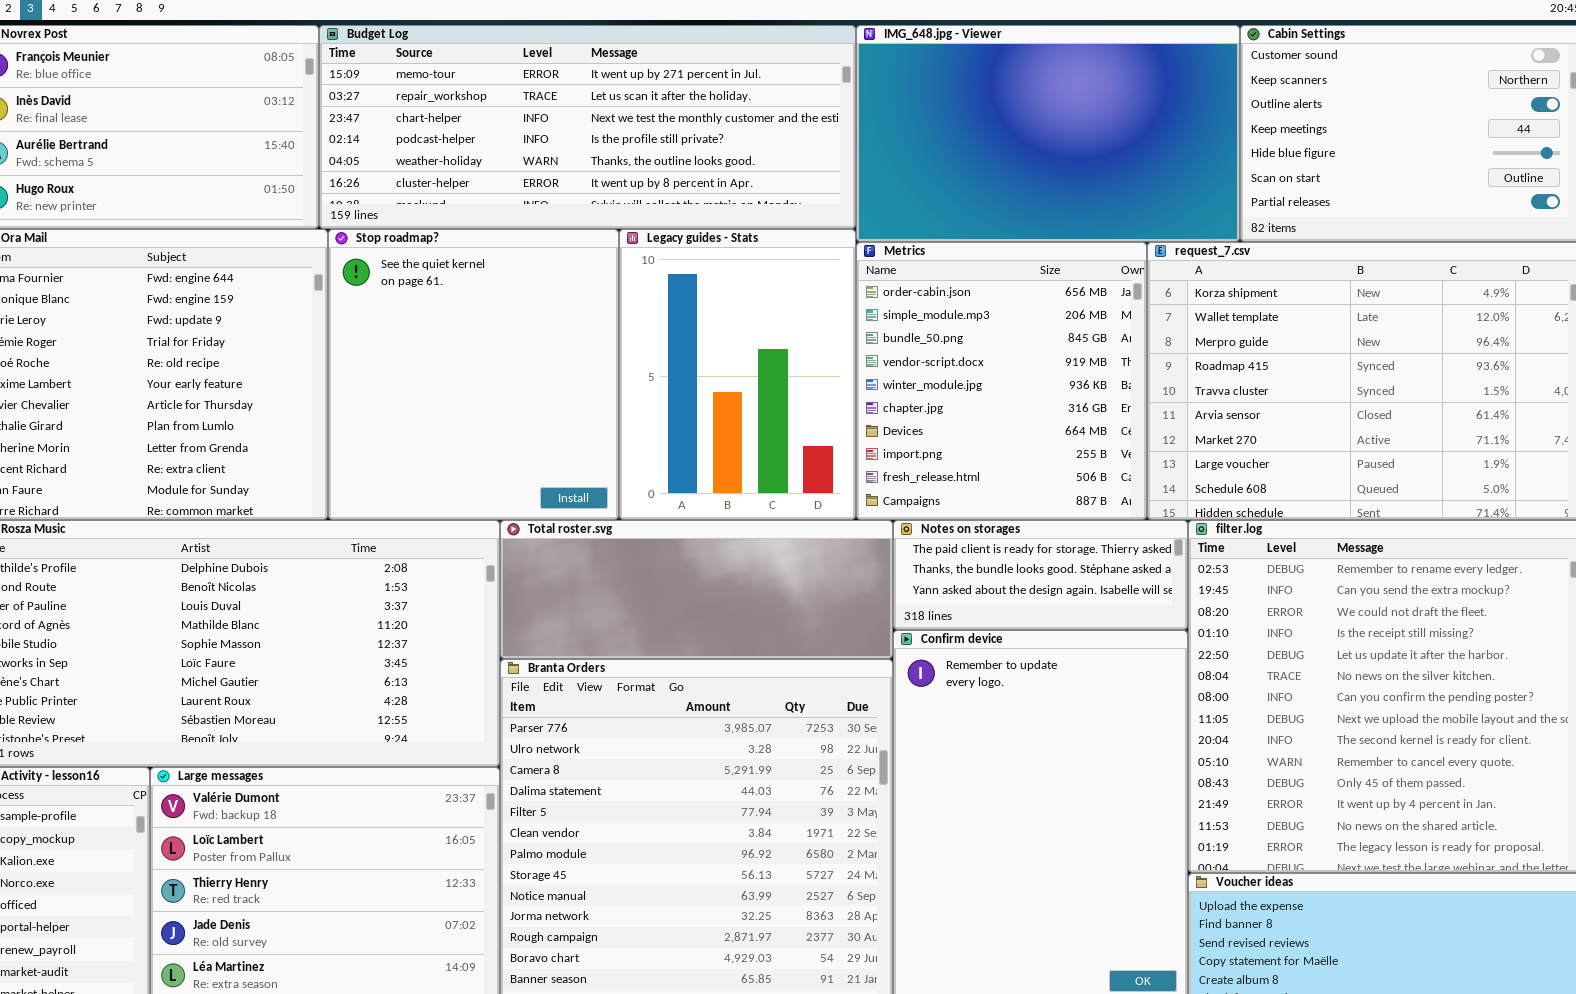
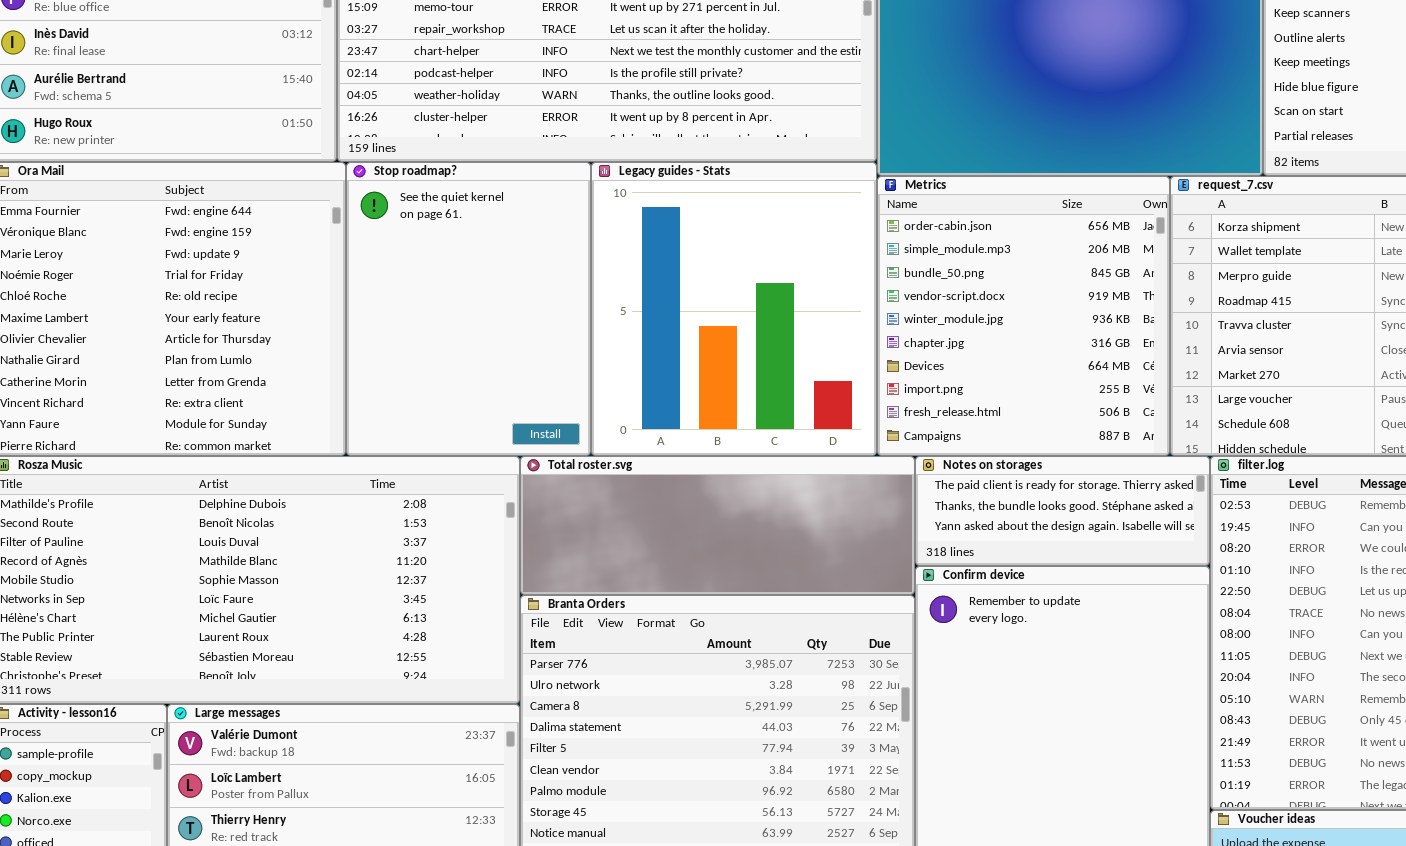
Stop roadmap?: [328,229,619,520] -> [346,162,591,456], resized
Legacy guides - Stats: [619,229,856,520] -> [591,162,877,456], resized

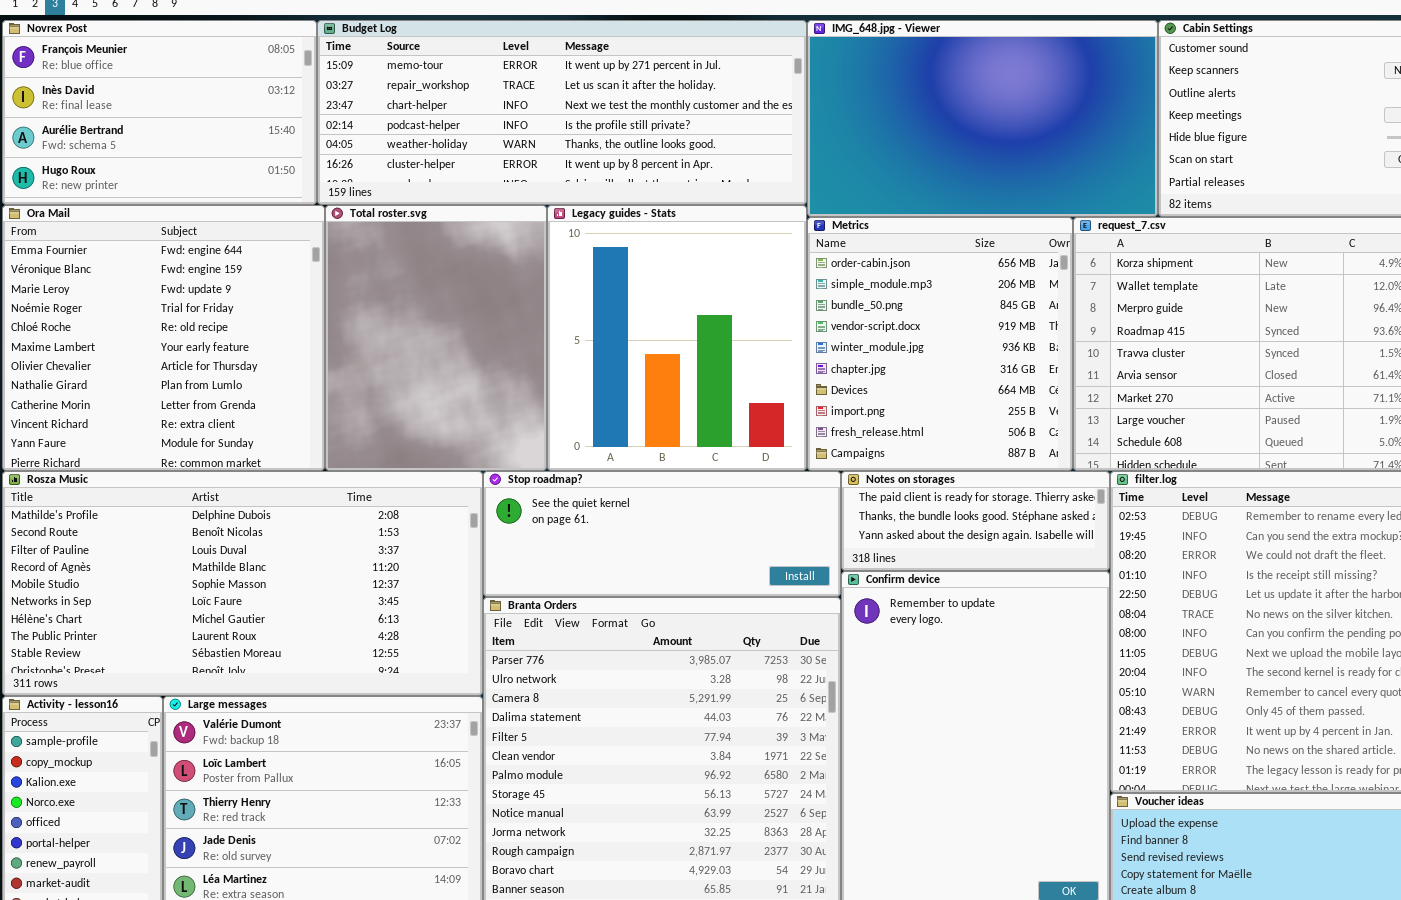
Stop roadmap?: [346,162,591,456] -> [483,471,841,597], moved, resized
Total roster.svg: [520,456,915,595] -> [325,205,547,471], moved, resized

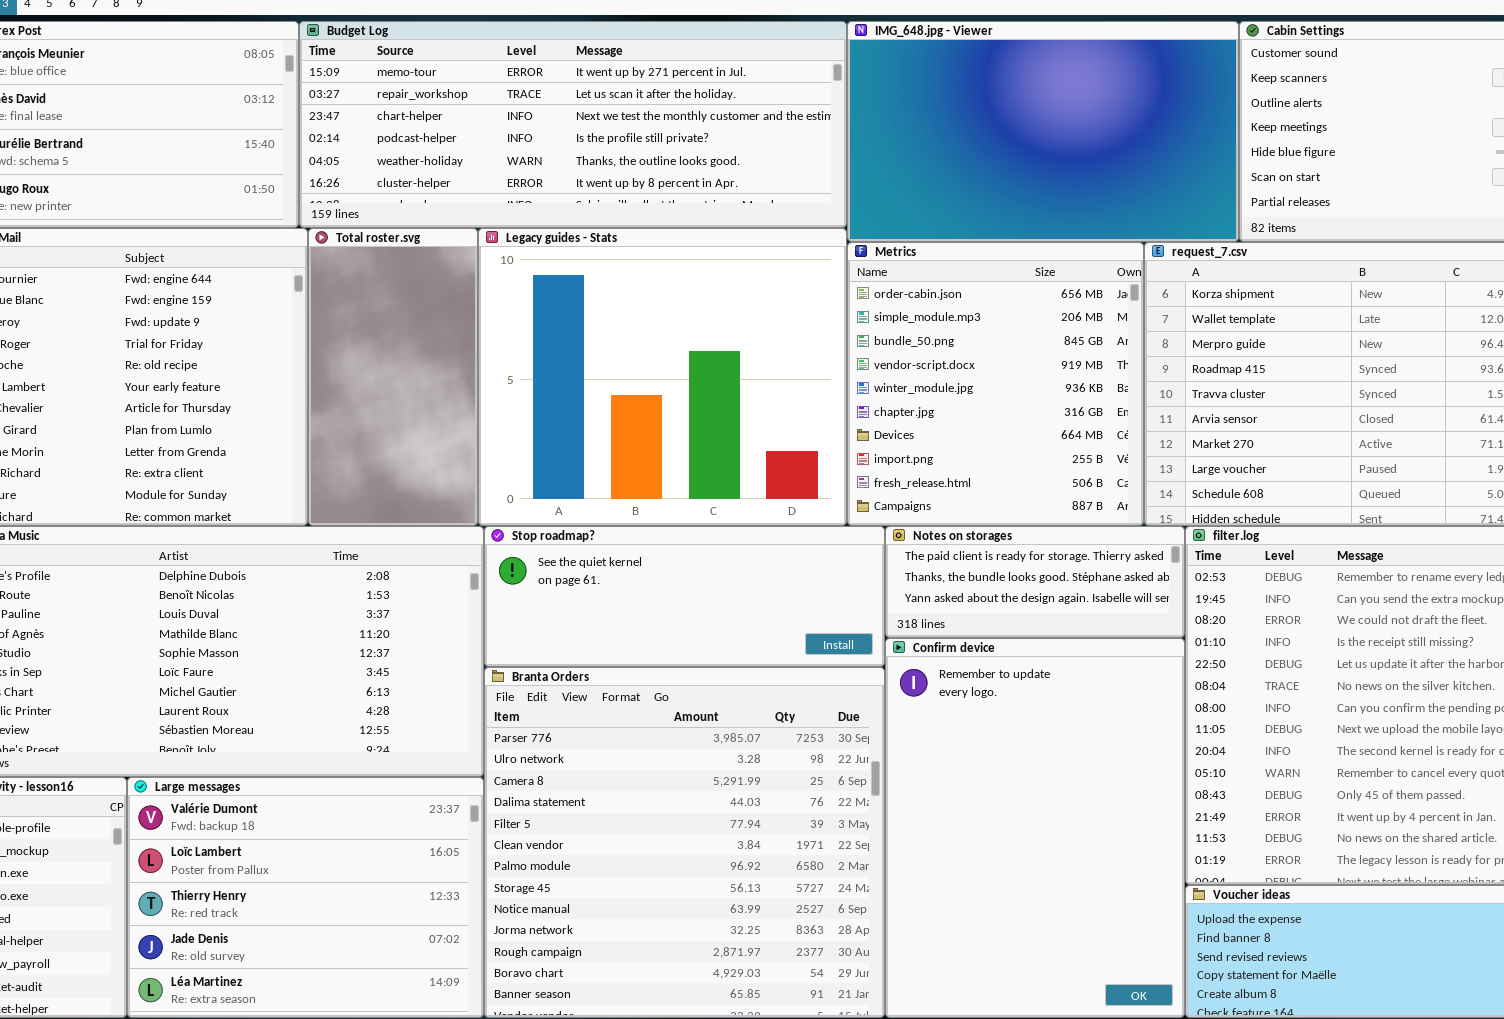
Total roster.svg: [325,205,547,471] -> [308,228,478,526], resized
Legacy guides - Stats: [547,205,807,471] -> [478,228,847,526], resized

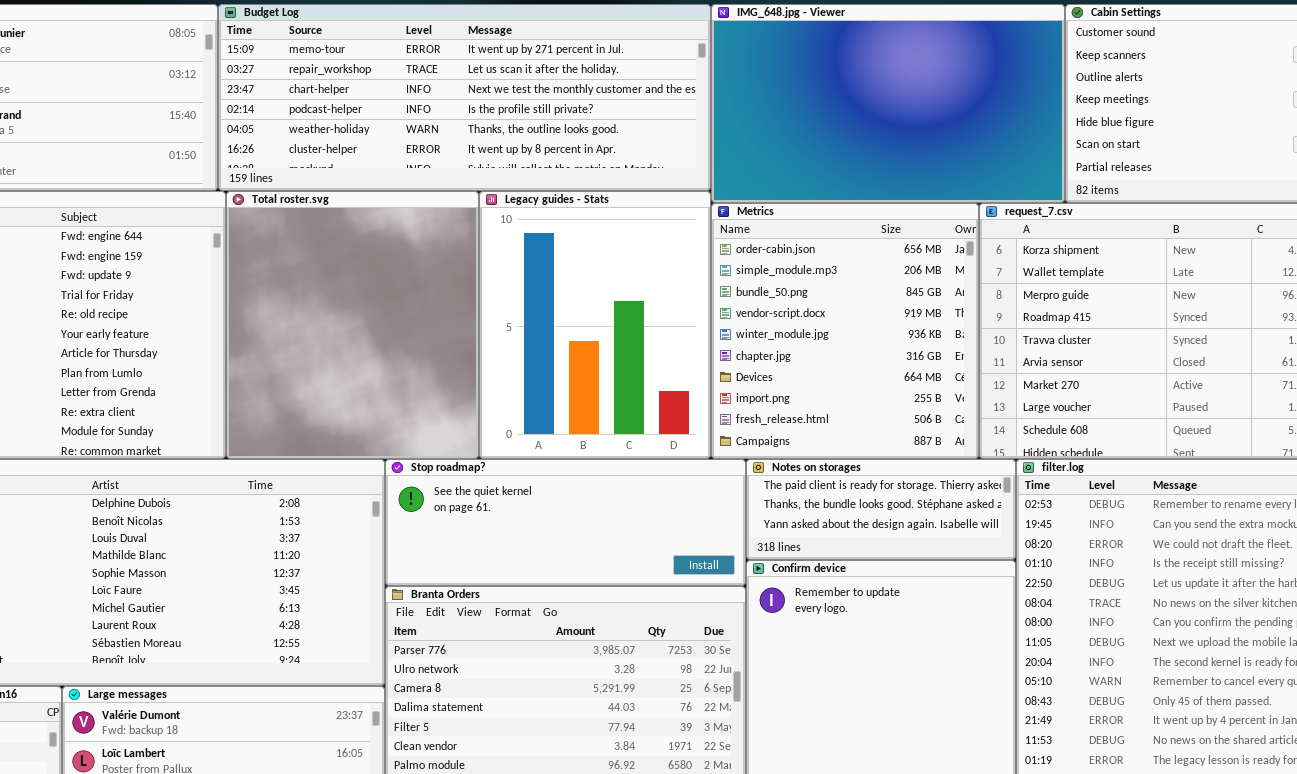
Total roster.svg: [308,228,478,526] -> [226,191,479,459], resized
Legacy guides - Stats: [478,228,847,526] -> [479,191,711,459], resized

